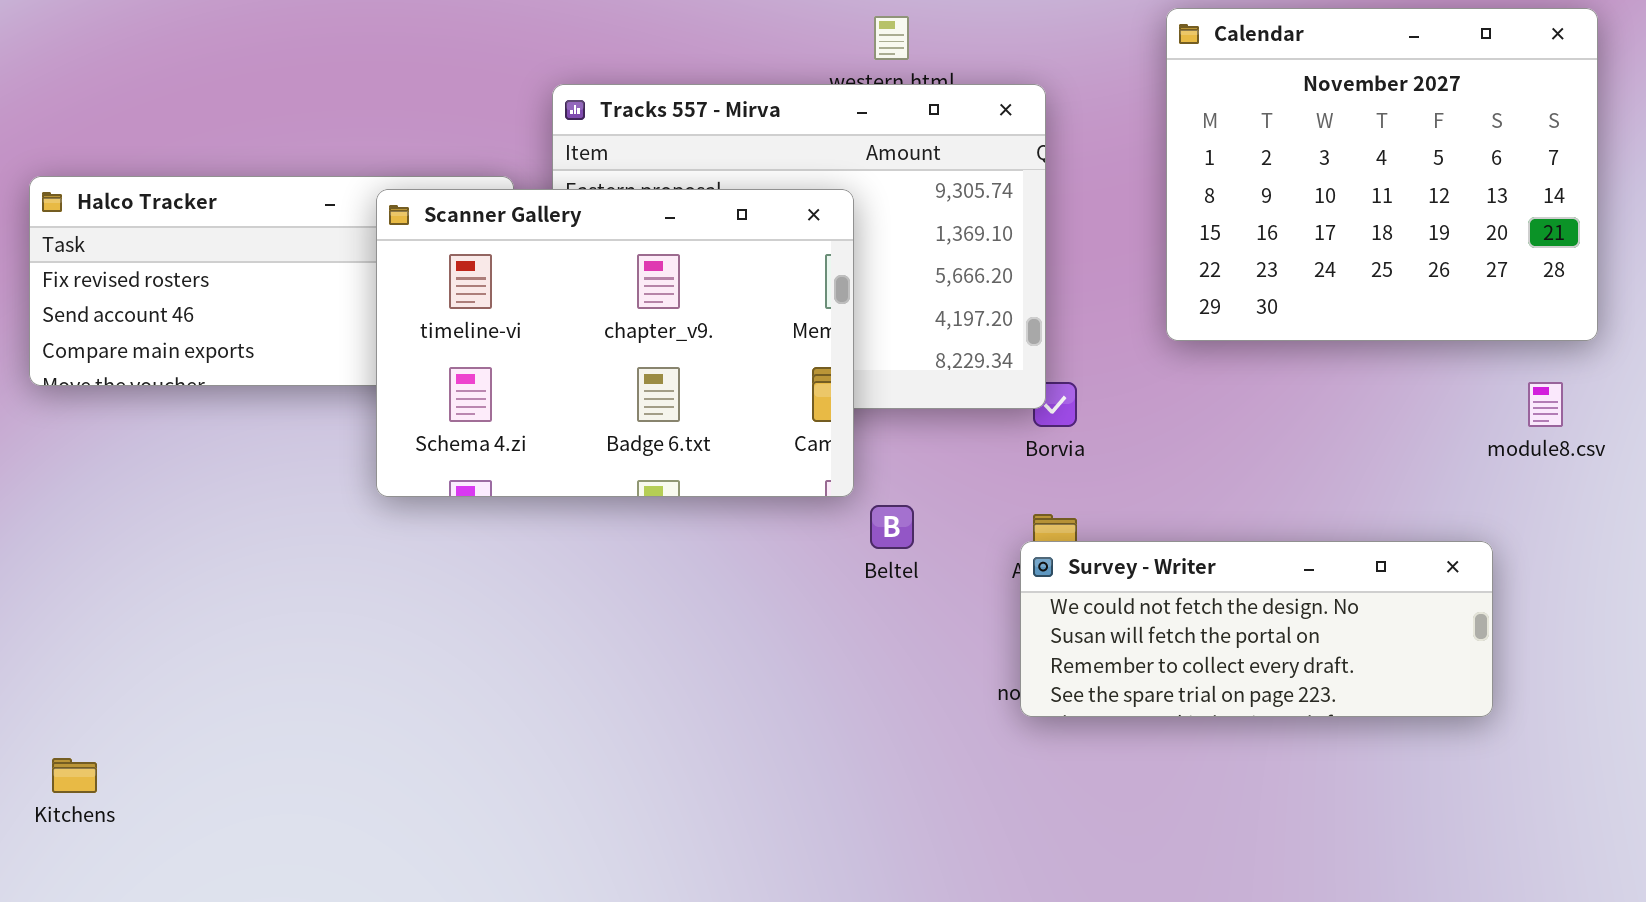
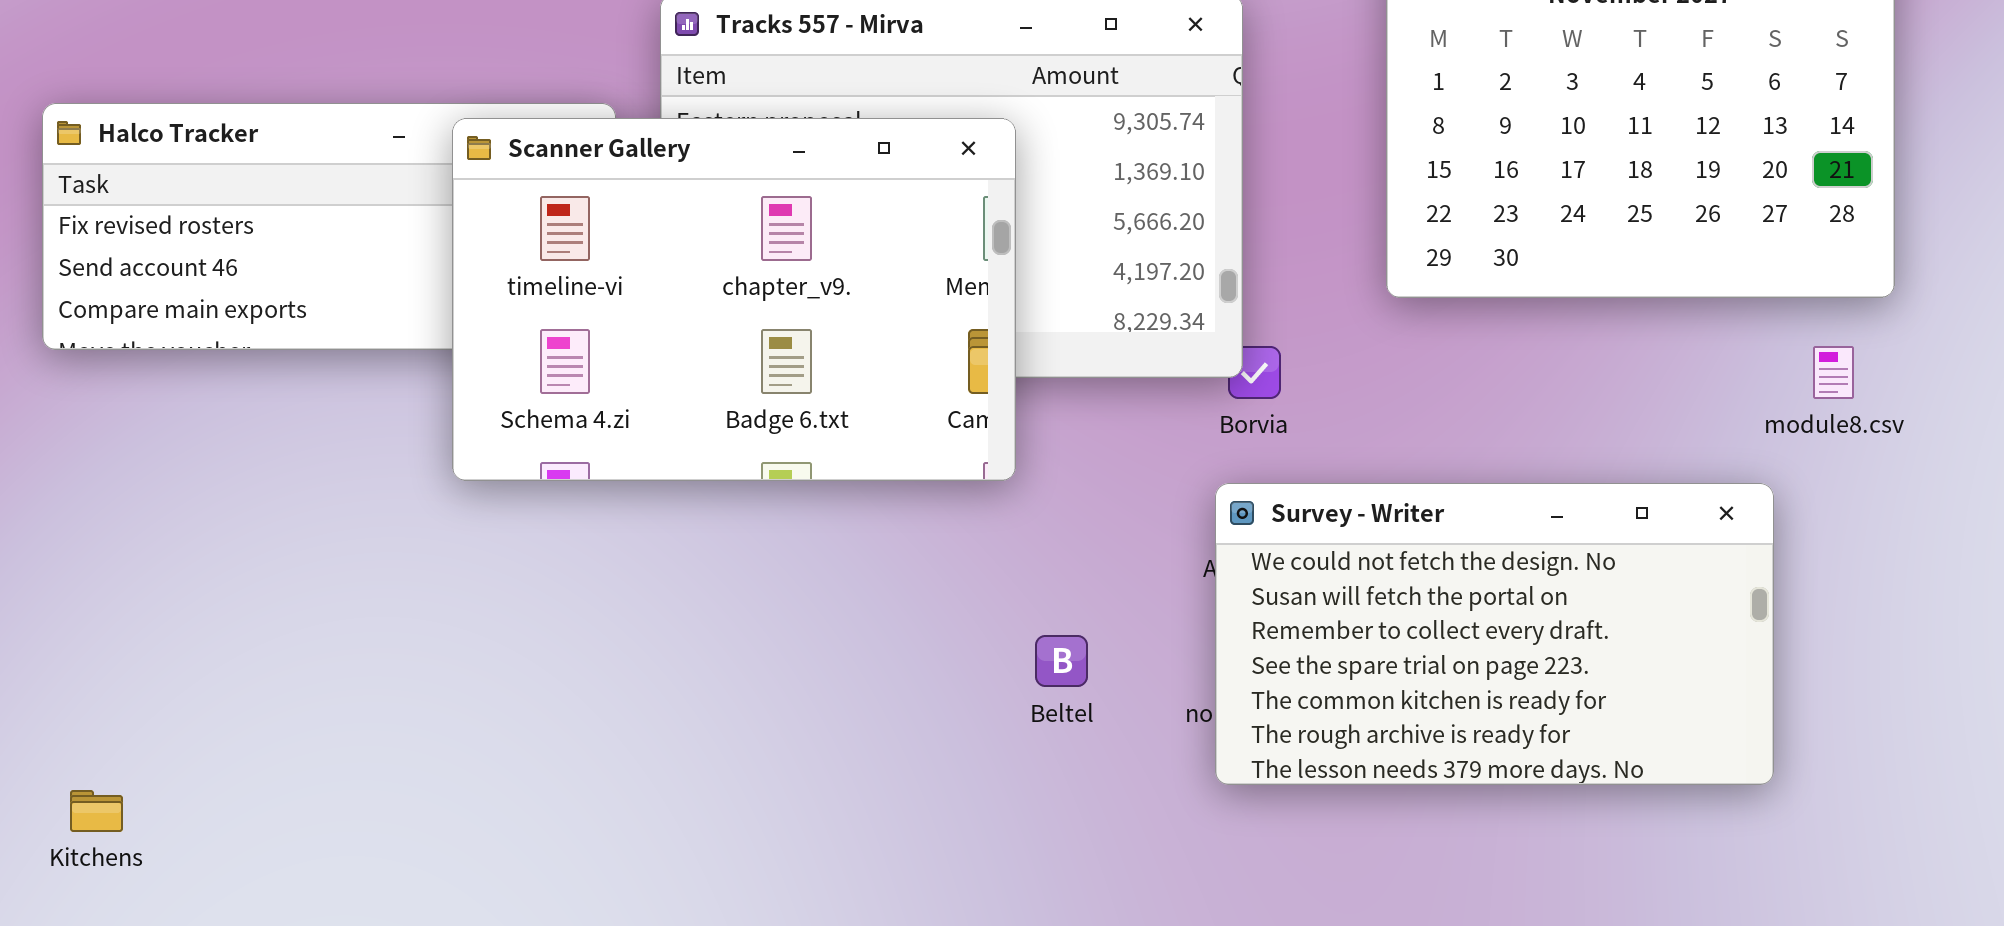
Beltel: [870,505,914,549] -> [1035,635,1088,687], moved
Survey - Writer: [1020,541,1493,717] -> [1215,483,1774,785], moved, resized

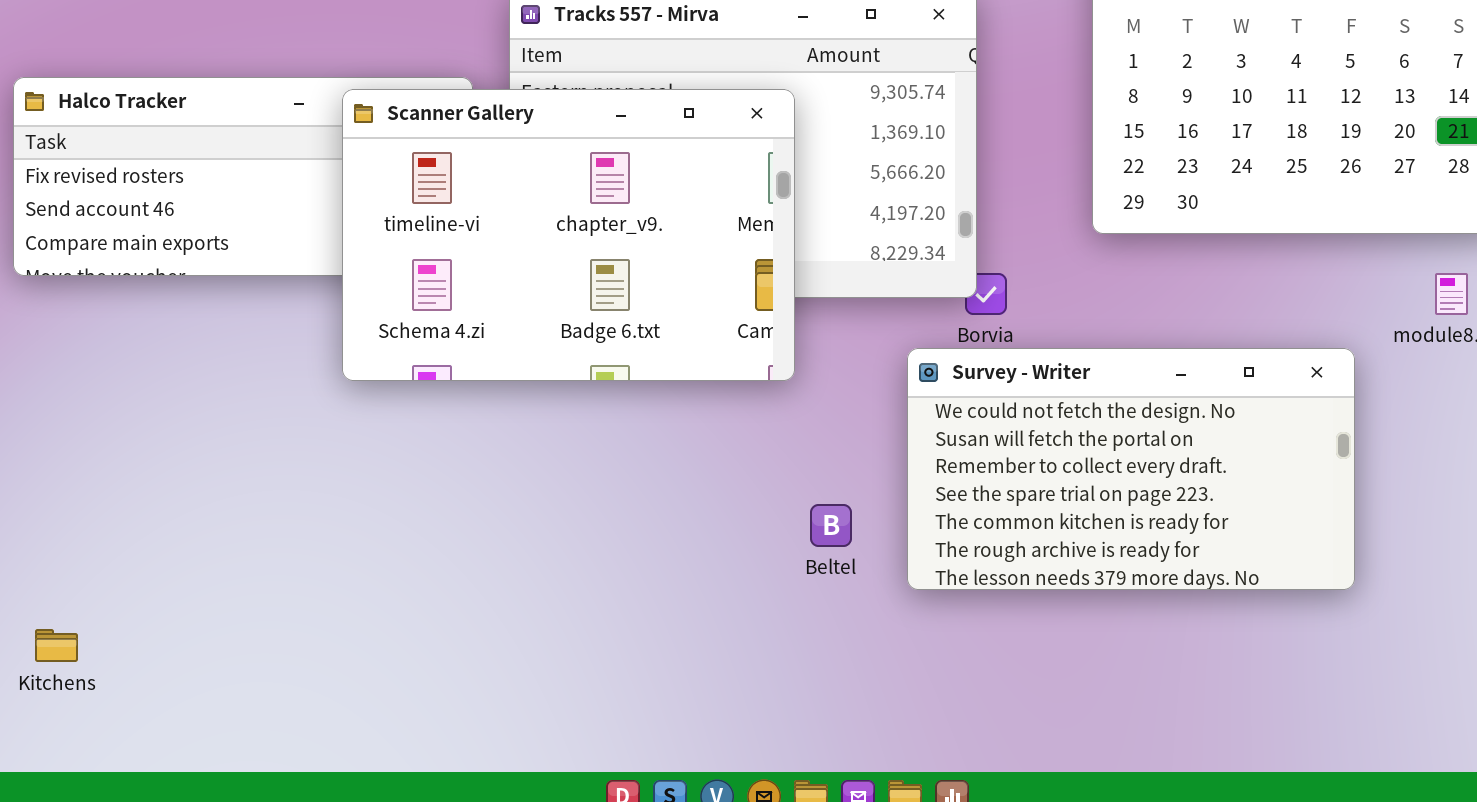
Survey - Writer: [1215,483,1774,785] -> [907,348,1355,590], moved

